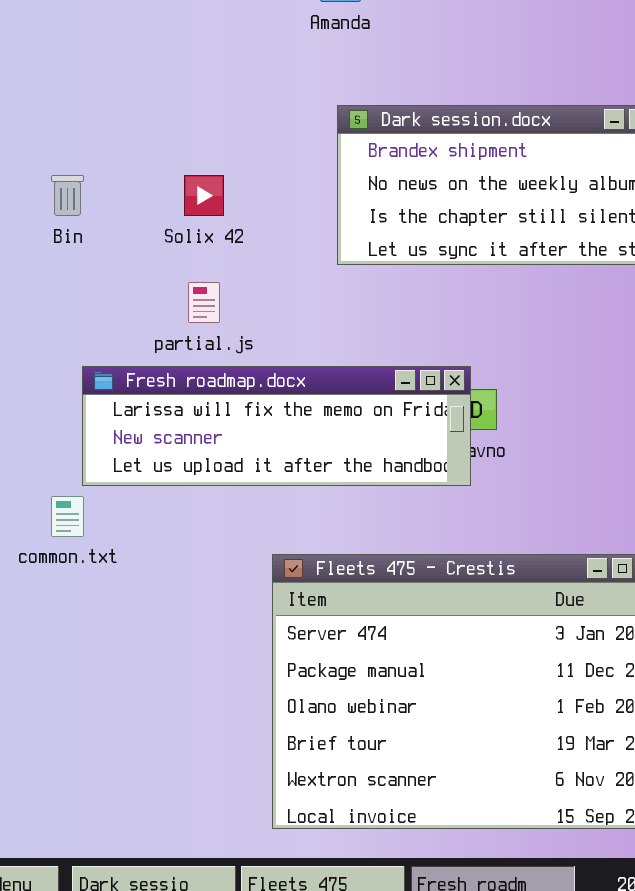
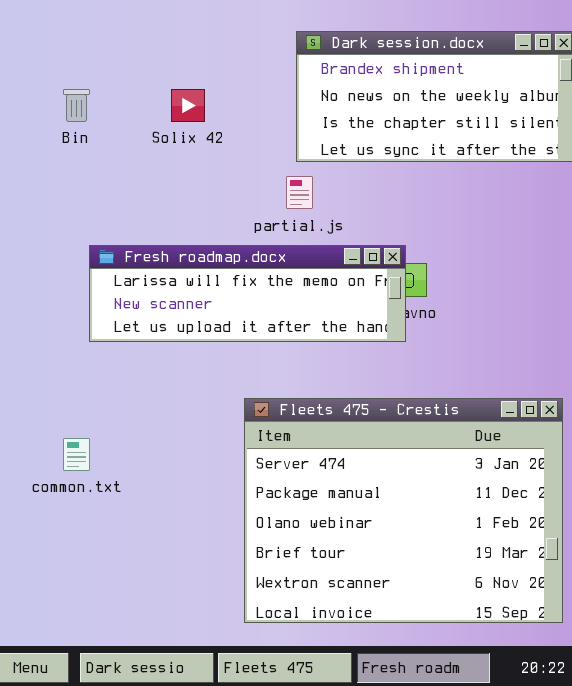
partial.js: [188,282,220,323] -> [286,176,313,209], moved
common.txt: [51,496,84,537] -> [63,438,90,471], moved

